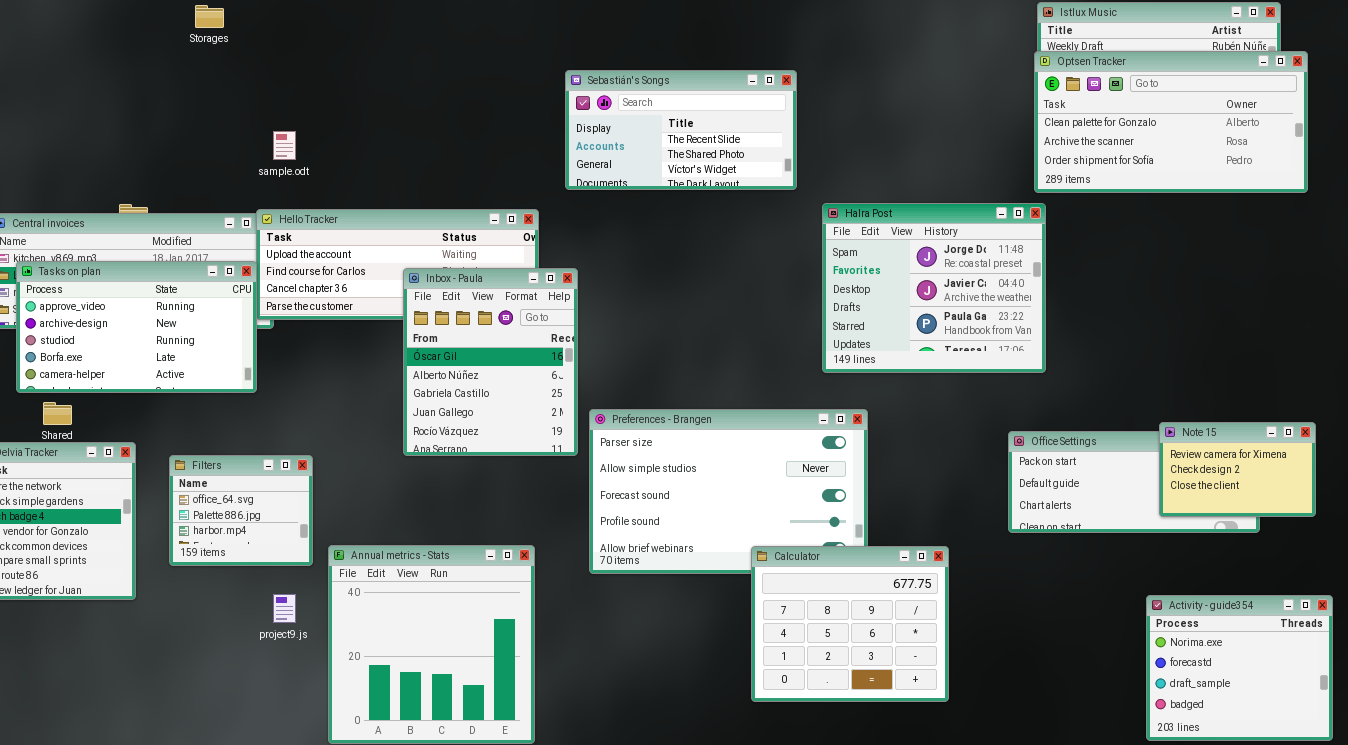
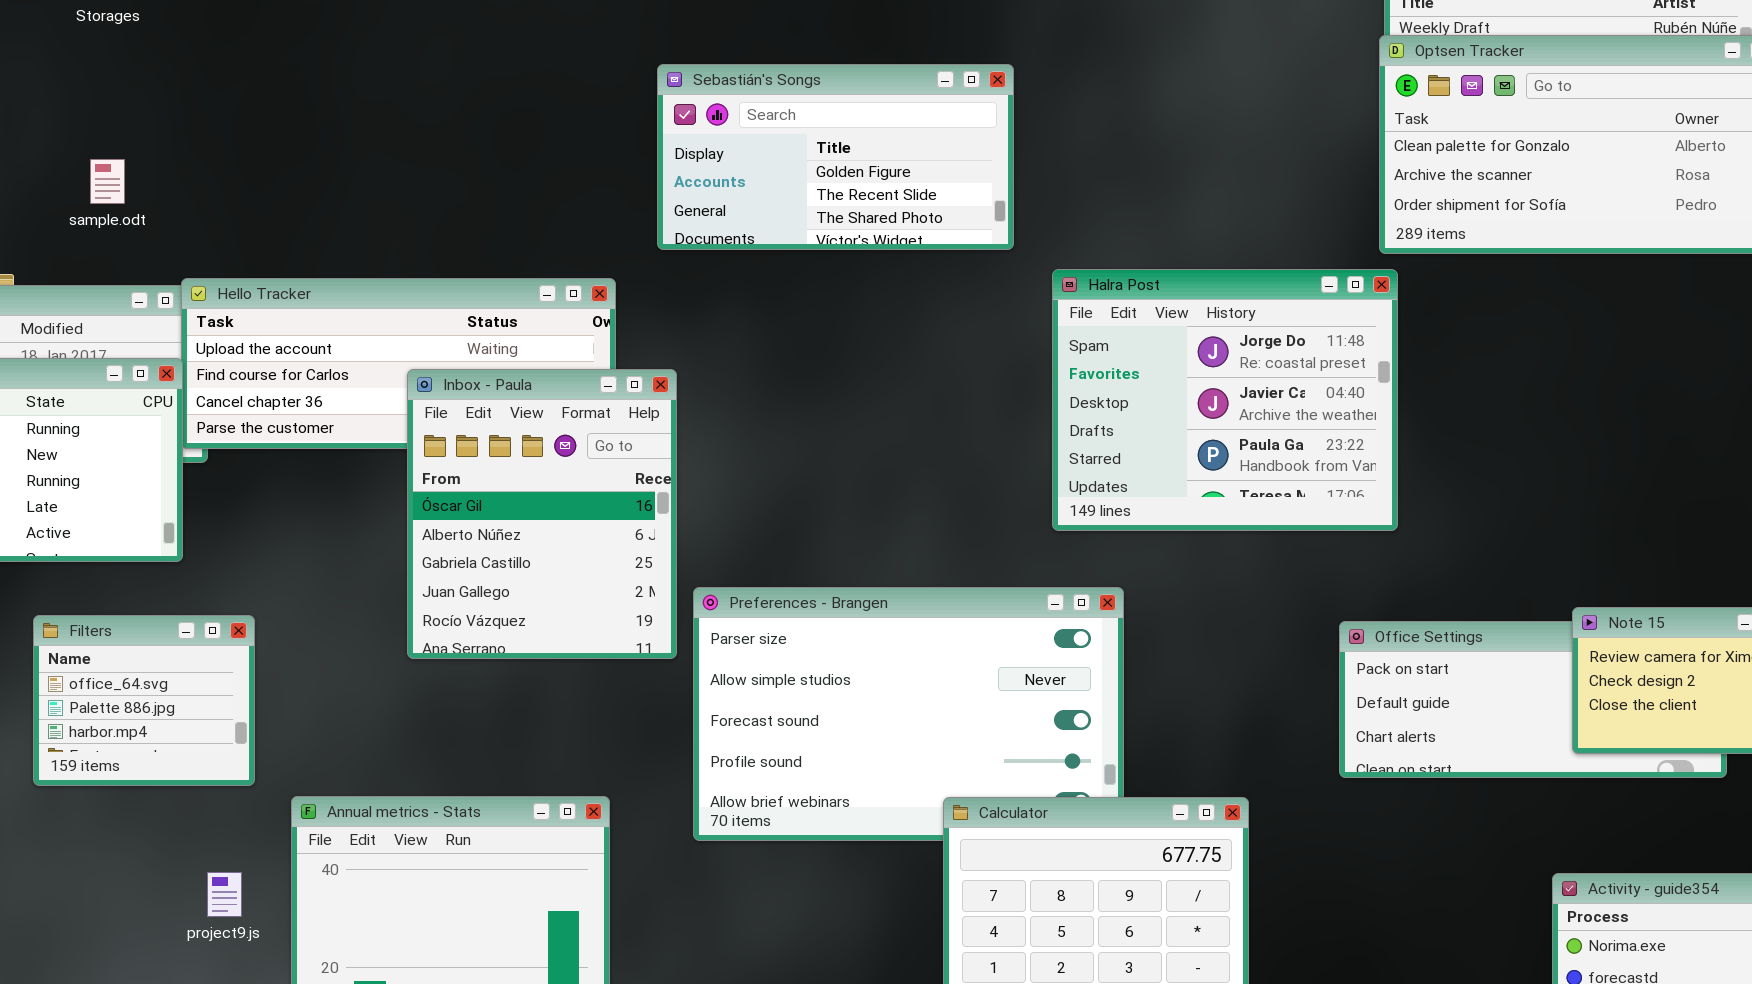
Sebastián's Songs: [565,70,797,190] -> [657,64,1014,250], scrolled up 1 row
sample.odt: [273,131,296,160] -> [90,159,125,204], moved
Filters: [169,455,313,566] -> [33,615,255,786], moved

